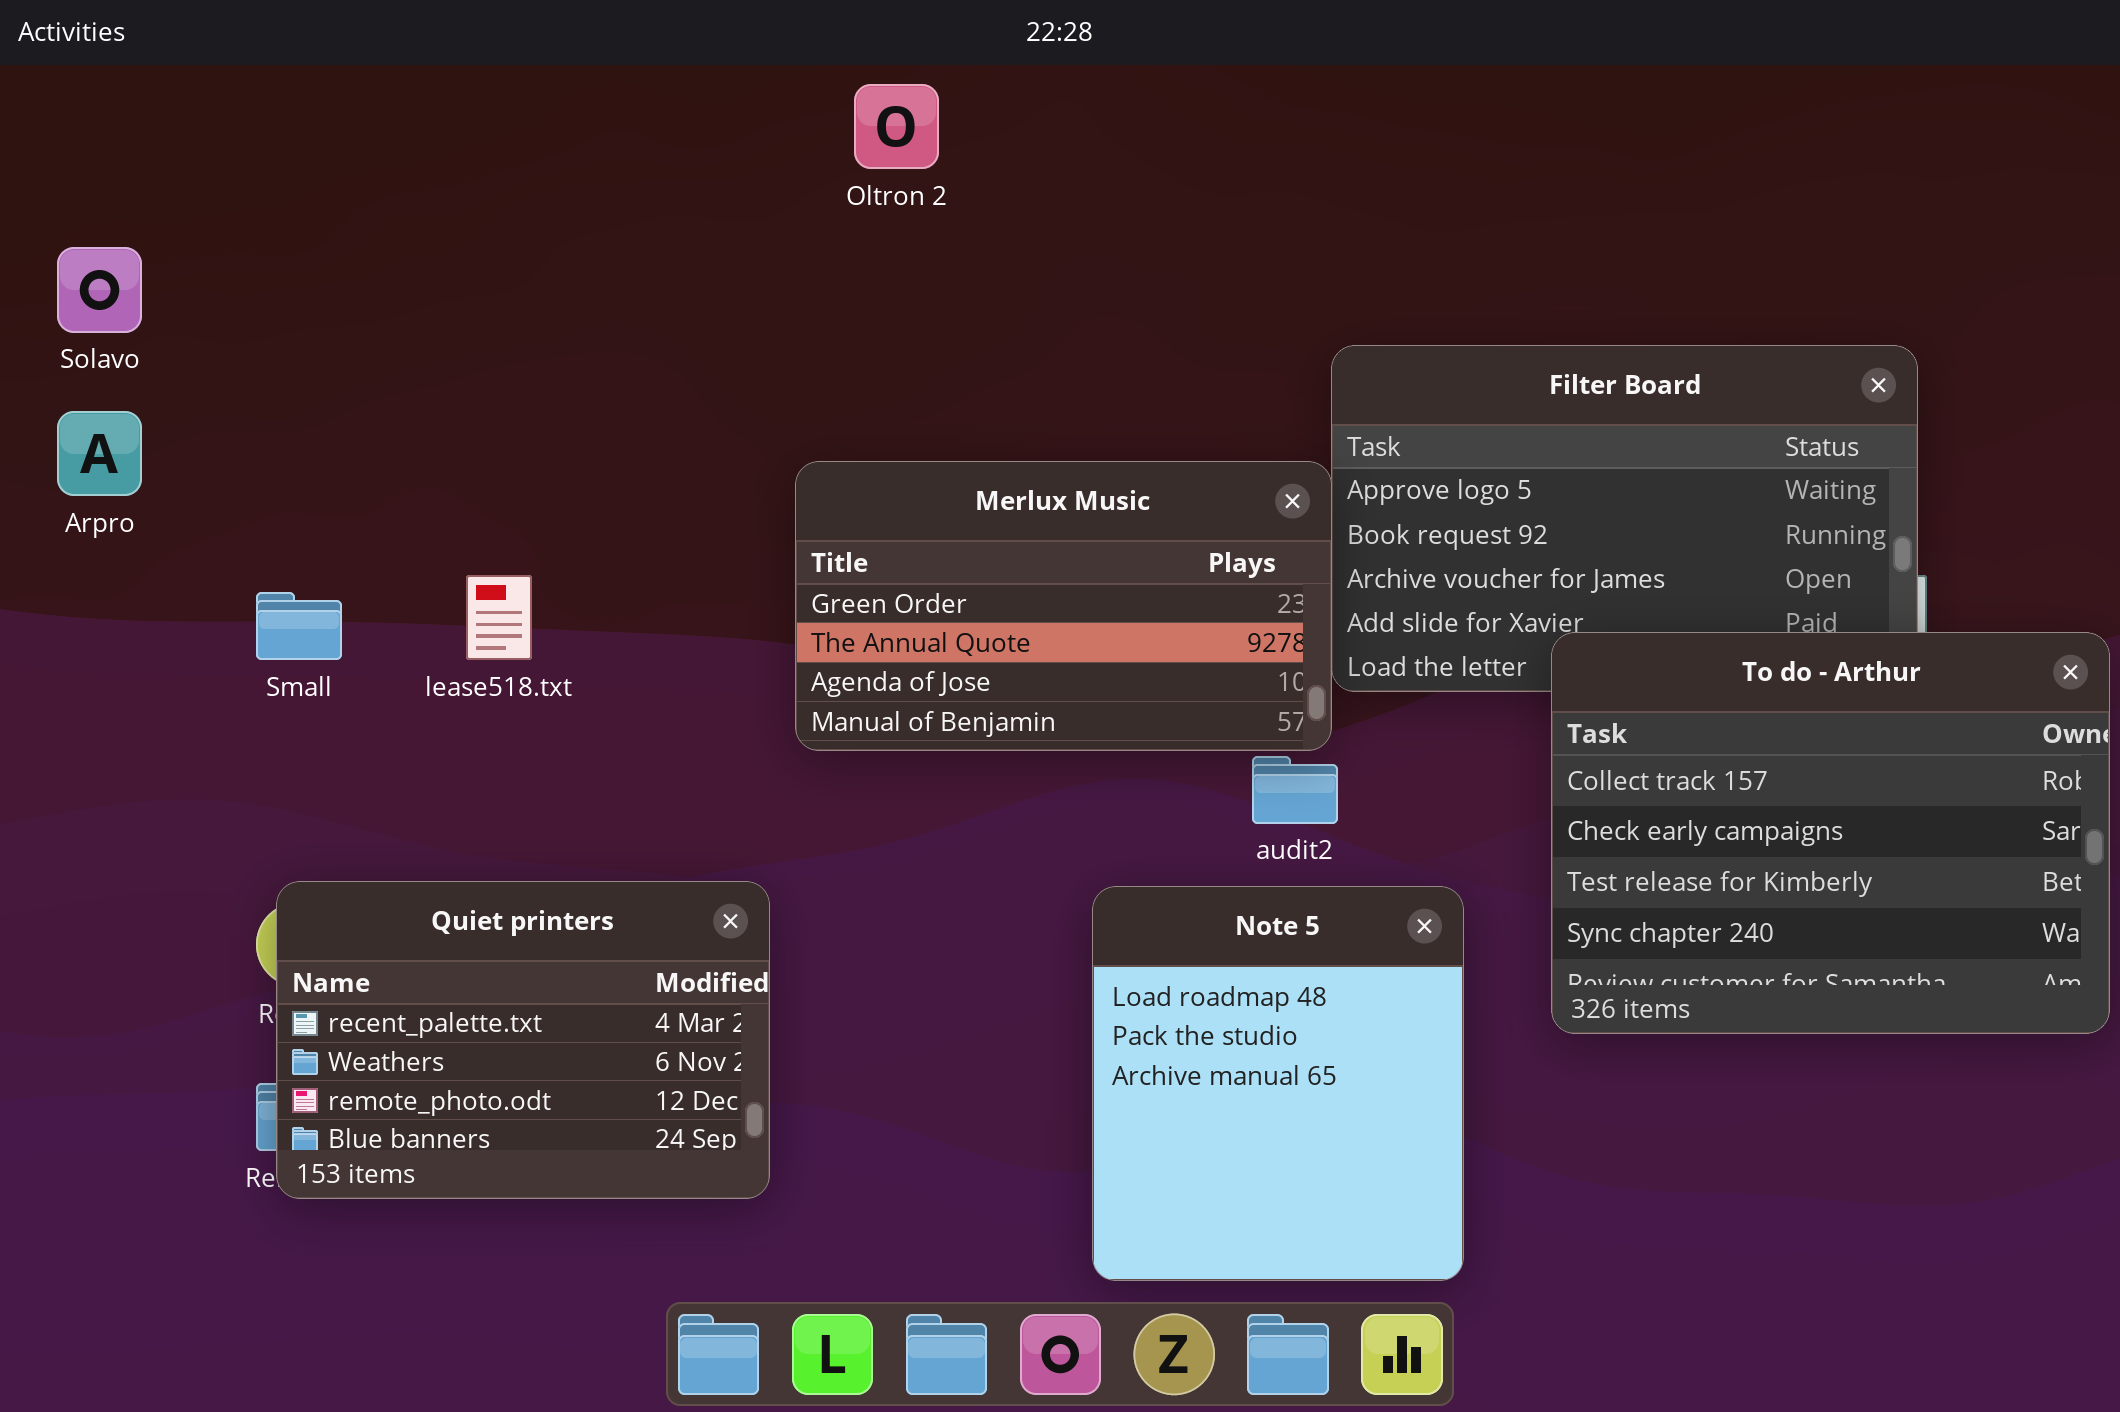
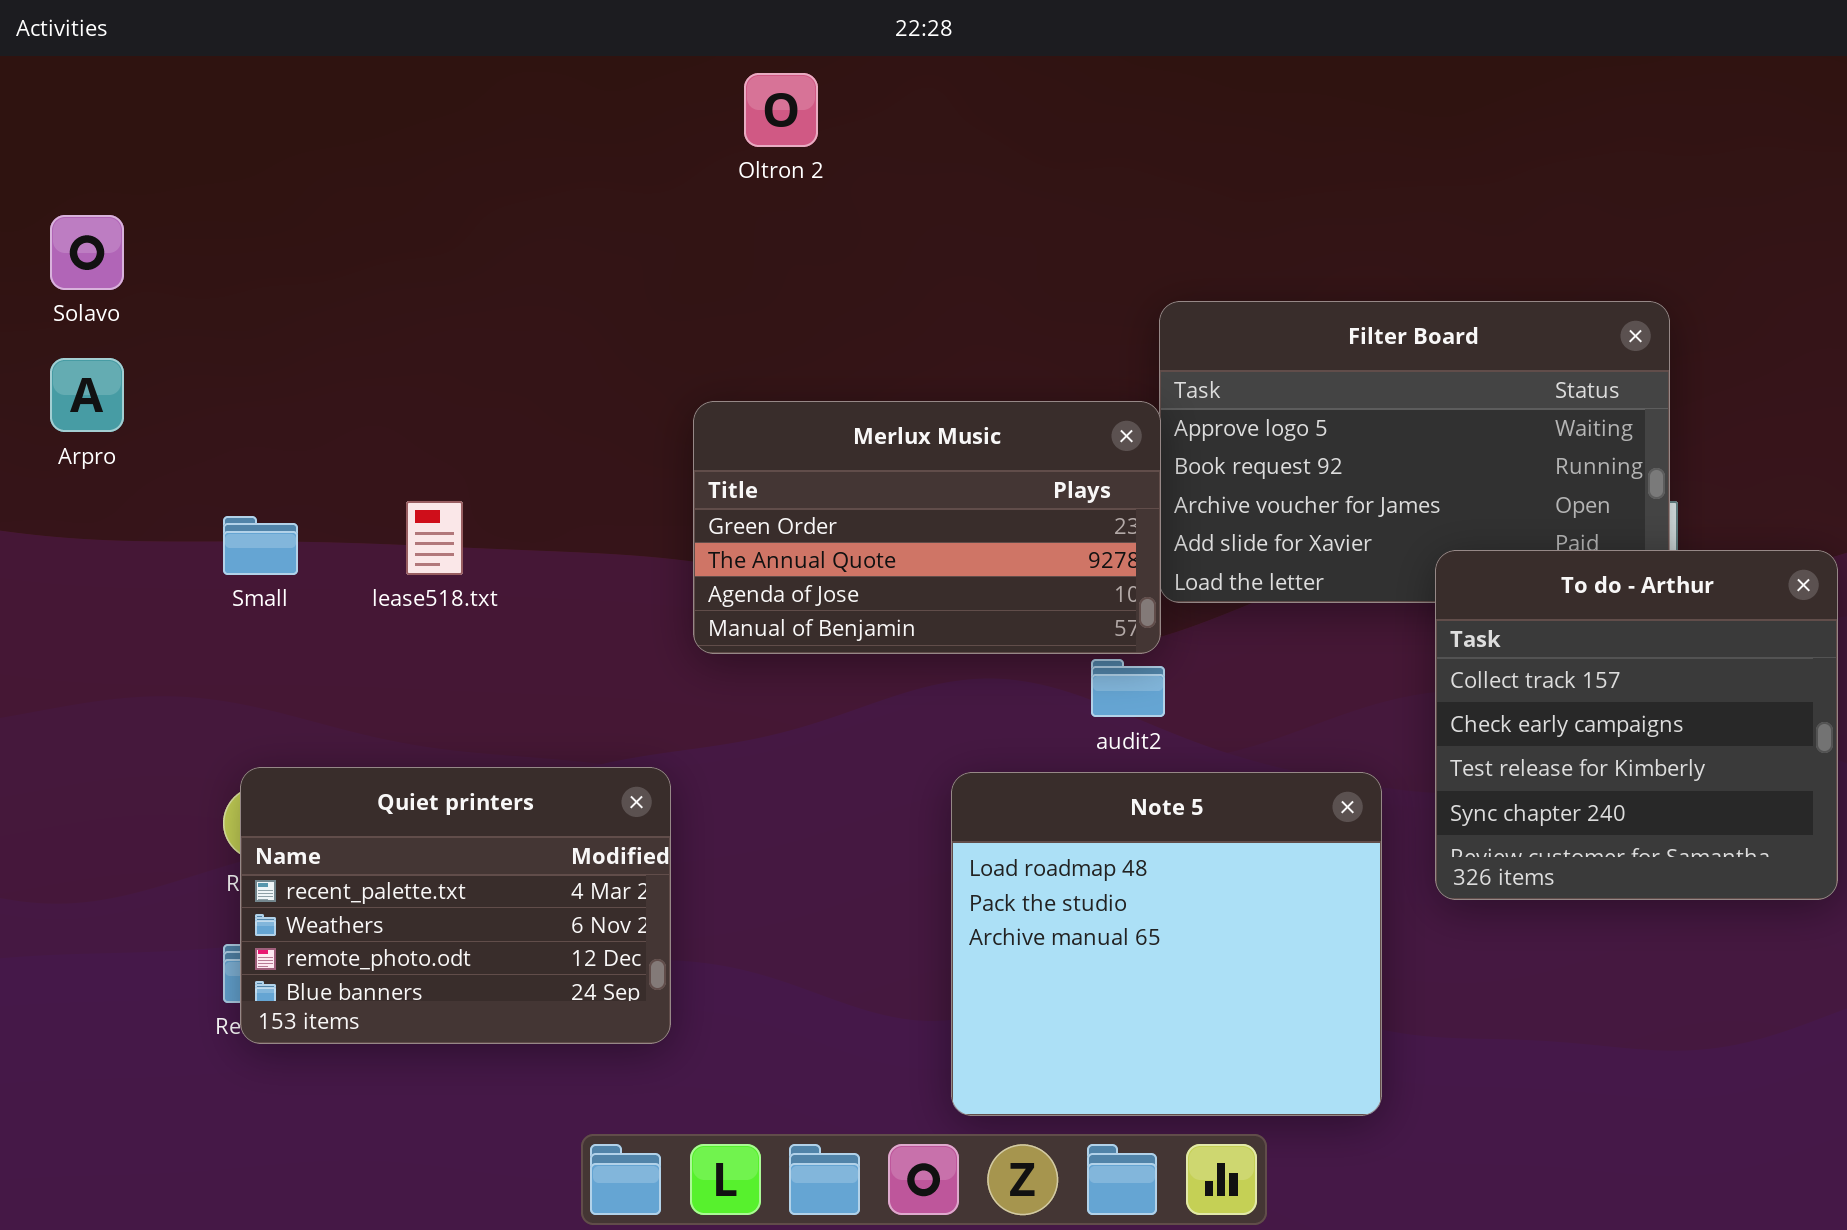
To do - Arthur: [1551,632,2110,1034] -> [1435,550,1838,900], resized
Note 5: [1092,886,1464,1281] -> [951,772,1382,1116], resized

